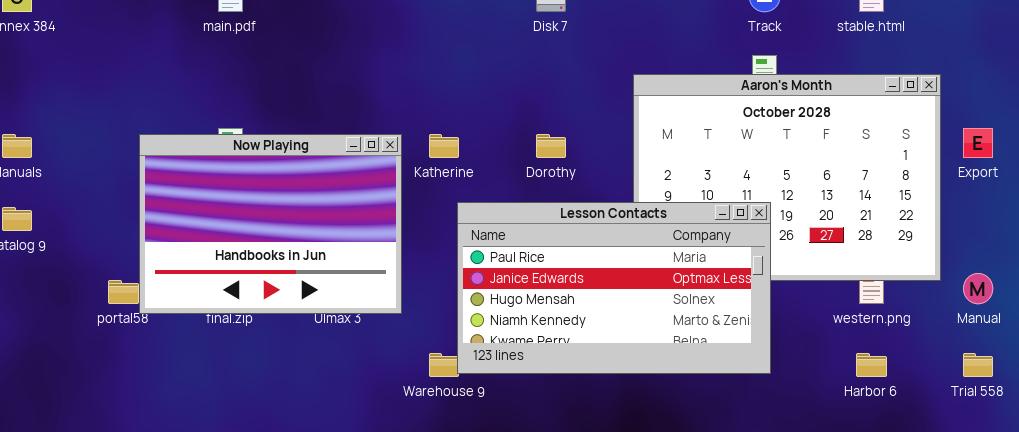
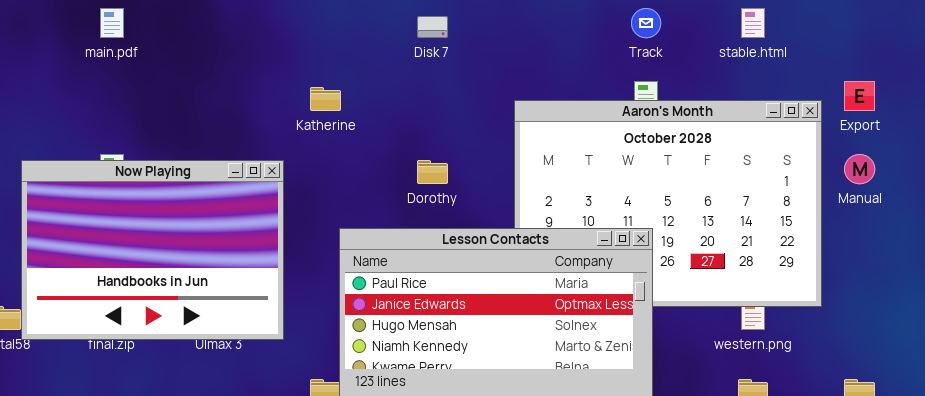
Export: [963,128,993,158] -> [844,81,875,111], moved
Katherine: [429,134,459,158] -> [310,87,341,111], moved
Manual: [963,273,993,304] -> [844,154,875,184], moved

